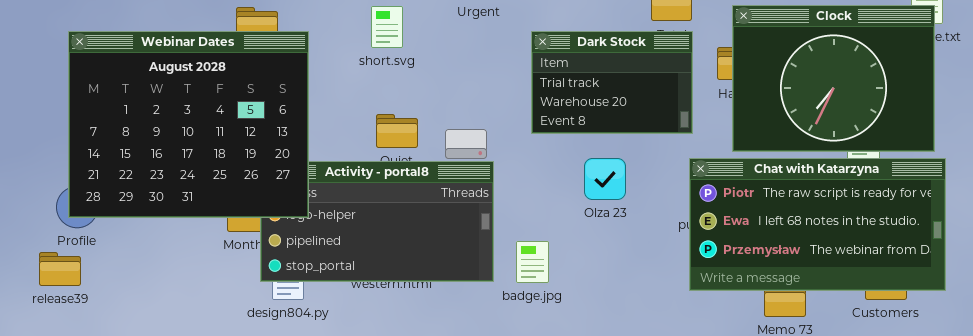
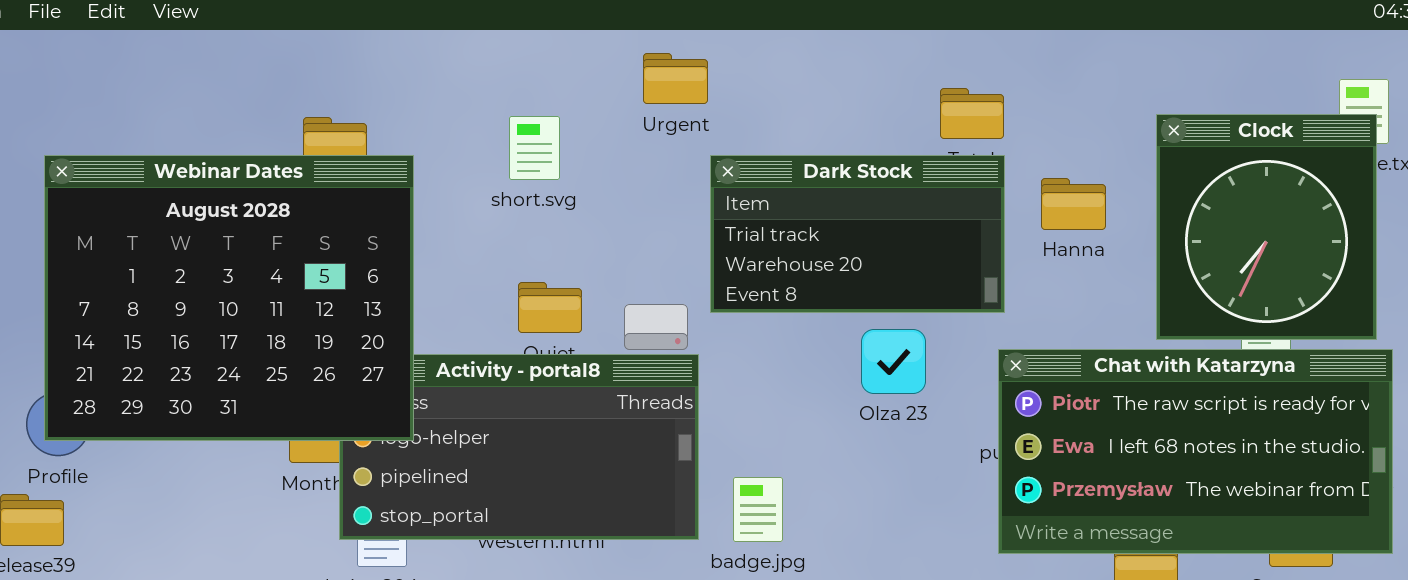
Clock: [732,5,935,152] -> [1156,114,1377,340], resized
Dark Stock: [531,31,693,134] -> [710,155,1005,313], resized
Olza 23: [584,158,626,200] -> [861,329,926,394], moved

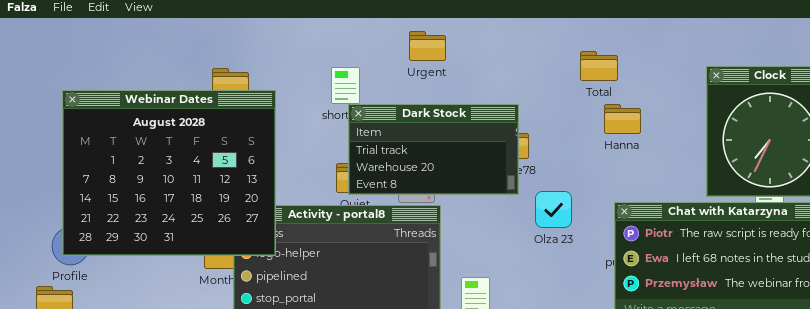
Dark Stock: [710,155,1005,313] -> [348,104,519,195], moved
Hanna: [1041,178,1106,230] -> [604,104,641,134], moved

